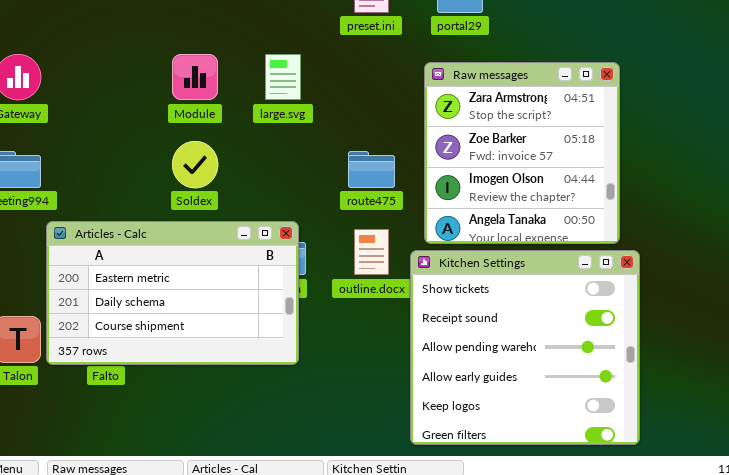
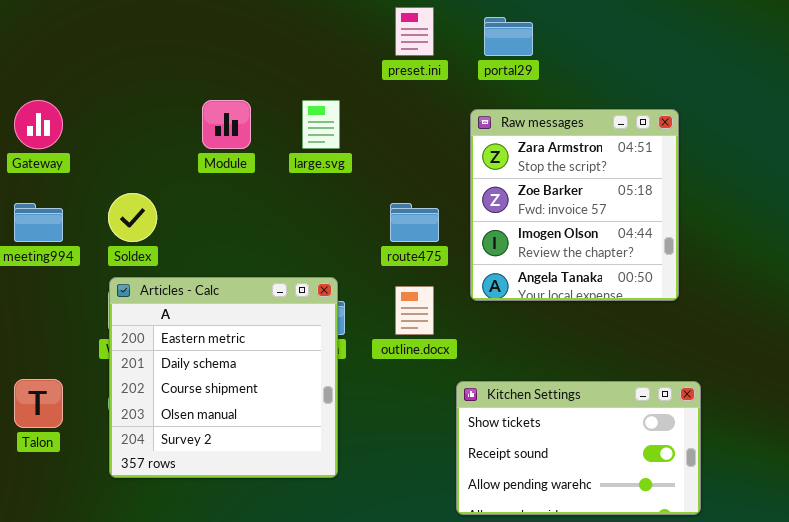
Soldex: [172,141,218,188] -> [108,193,157,242], moved
Articles - Calc: [46,221,299,365] -> [109,277,338,478], resized
Kitchen Settings: [410,250,640,445] -> [456,381,701,515], resized

